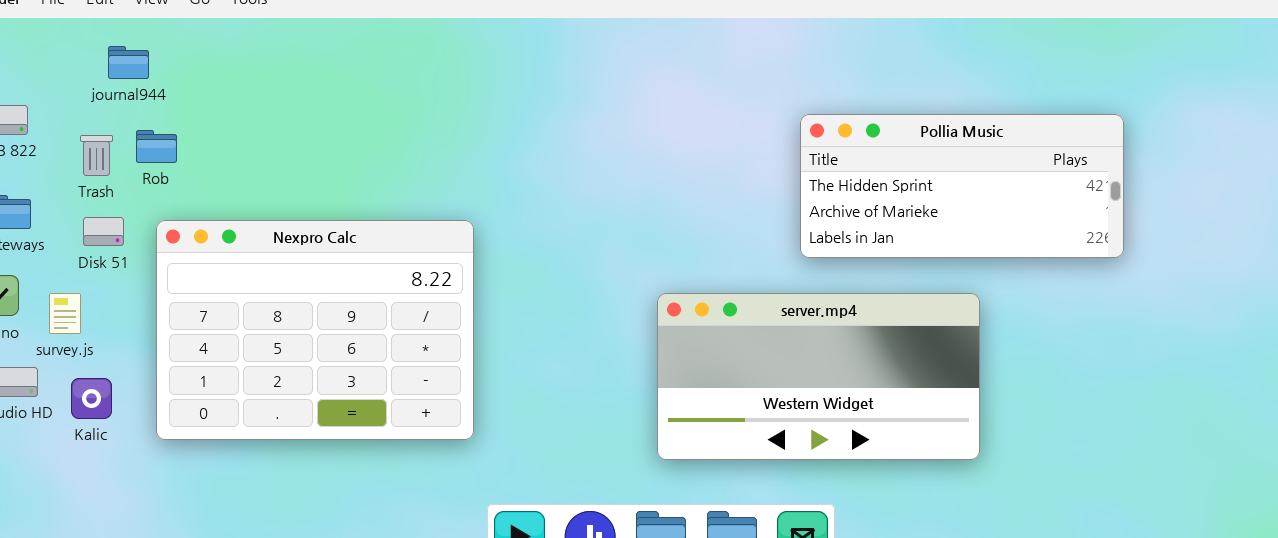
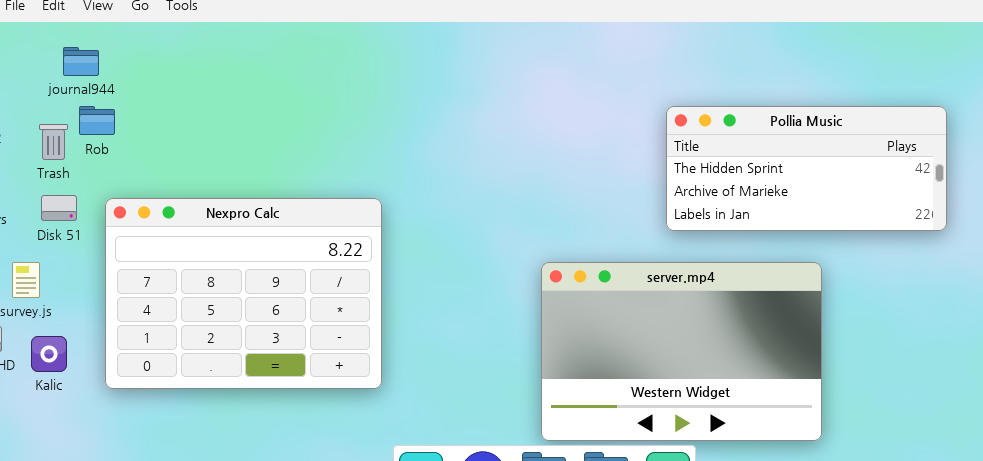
Rob: [136,130,177,163] -> [79,106,115,135], moved
server.mp4: [657,293,980,460] -> [541,262,822,441], resized

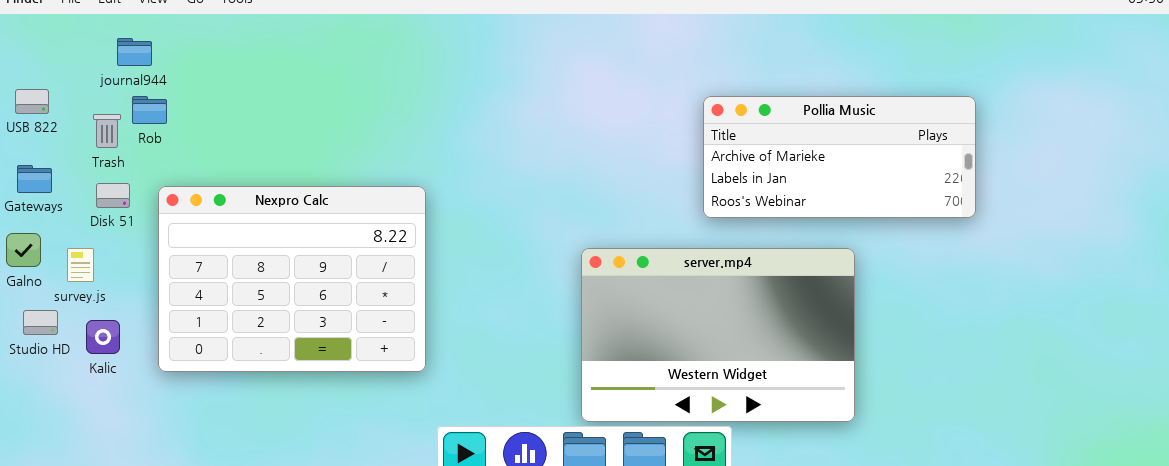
Pollia Music: [666,106,947,231] -> [703,96,976,218], scrolled down 1 row

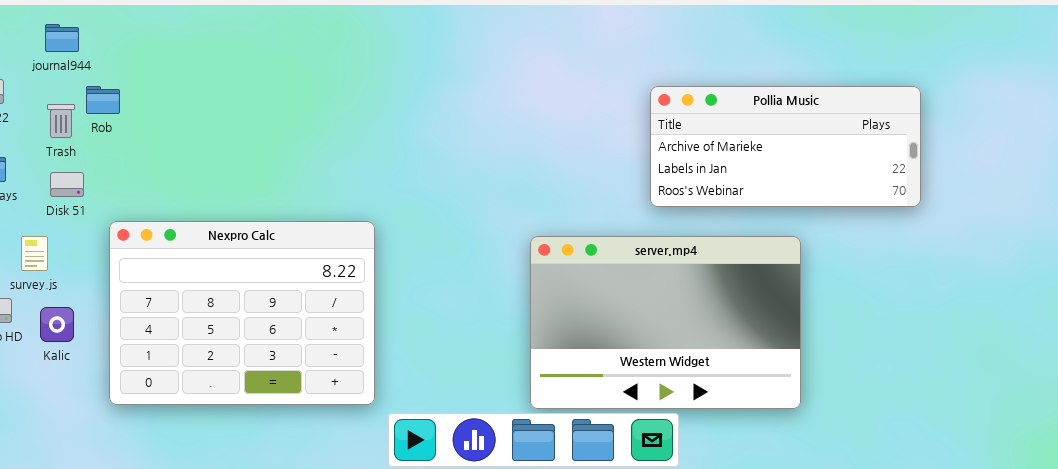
journal944: [117,38,152,66] -> [45,24,79,52], moved
Nexpro Calc: [158,186,426,372] -> [109,221,375,405], moved

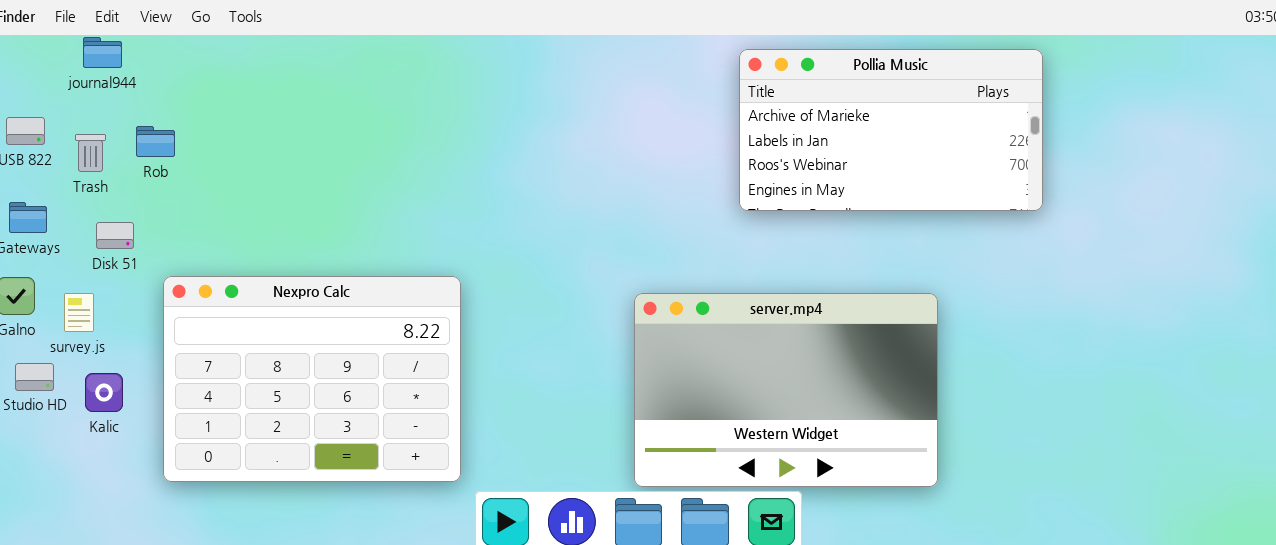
journal944: [45,24,79,52] -> [83,37,122,68], moved
Pollia Music: [650,86,921,207] -> [739,49,1043,211], moved, resized
Trash: [47,104,75,138] -> [75,134,106,172], moved

